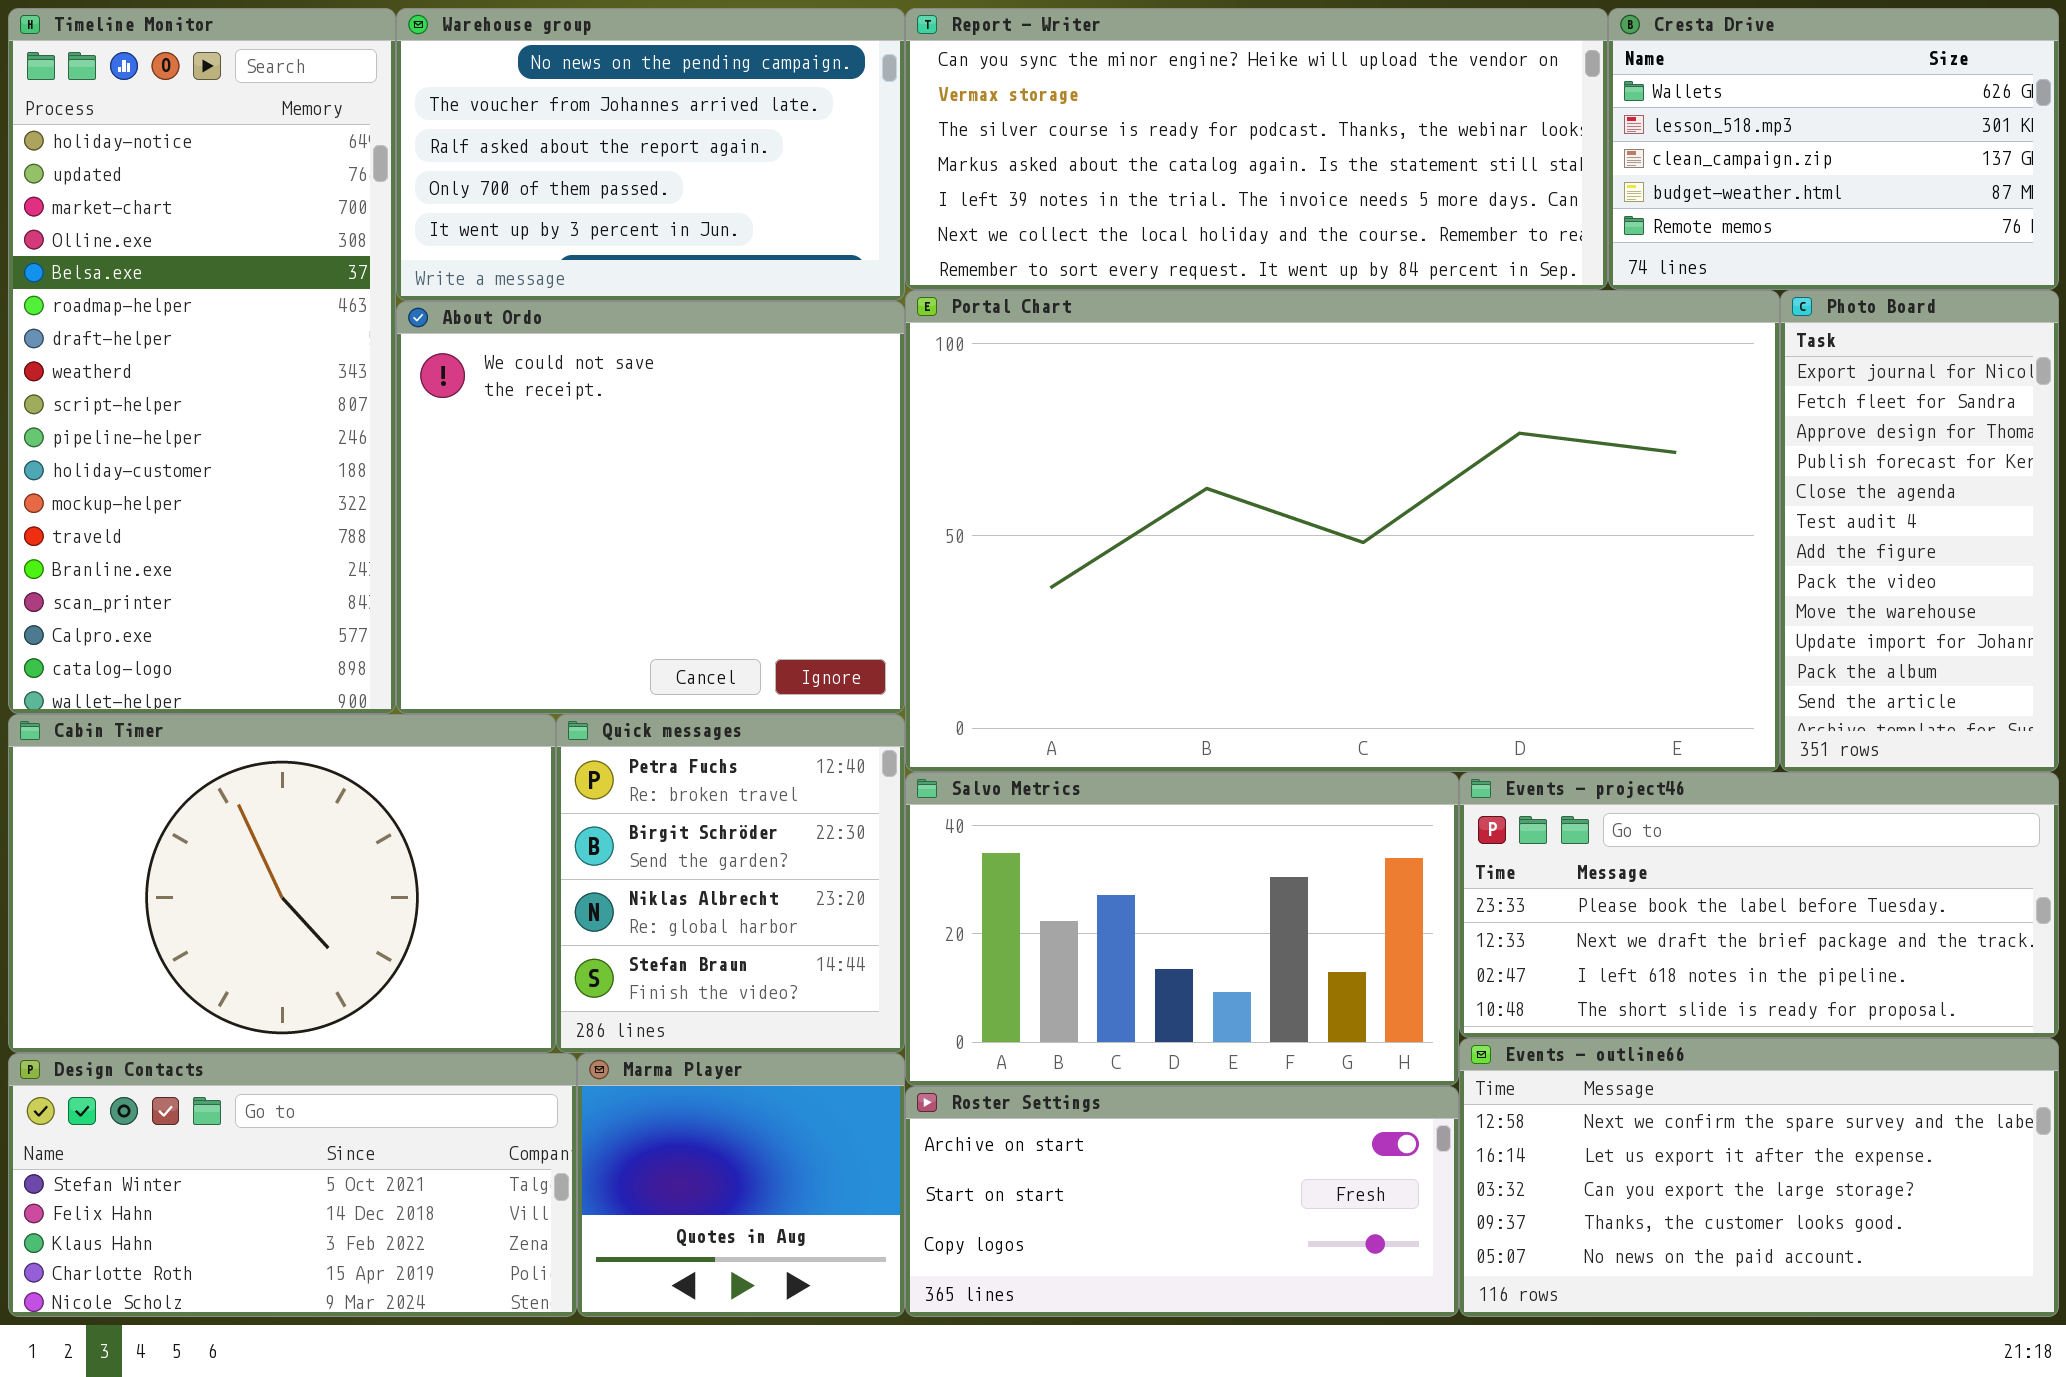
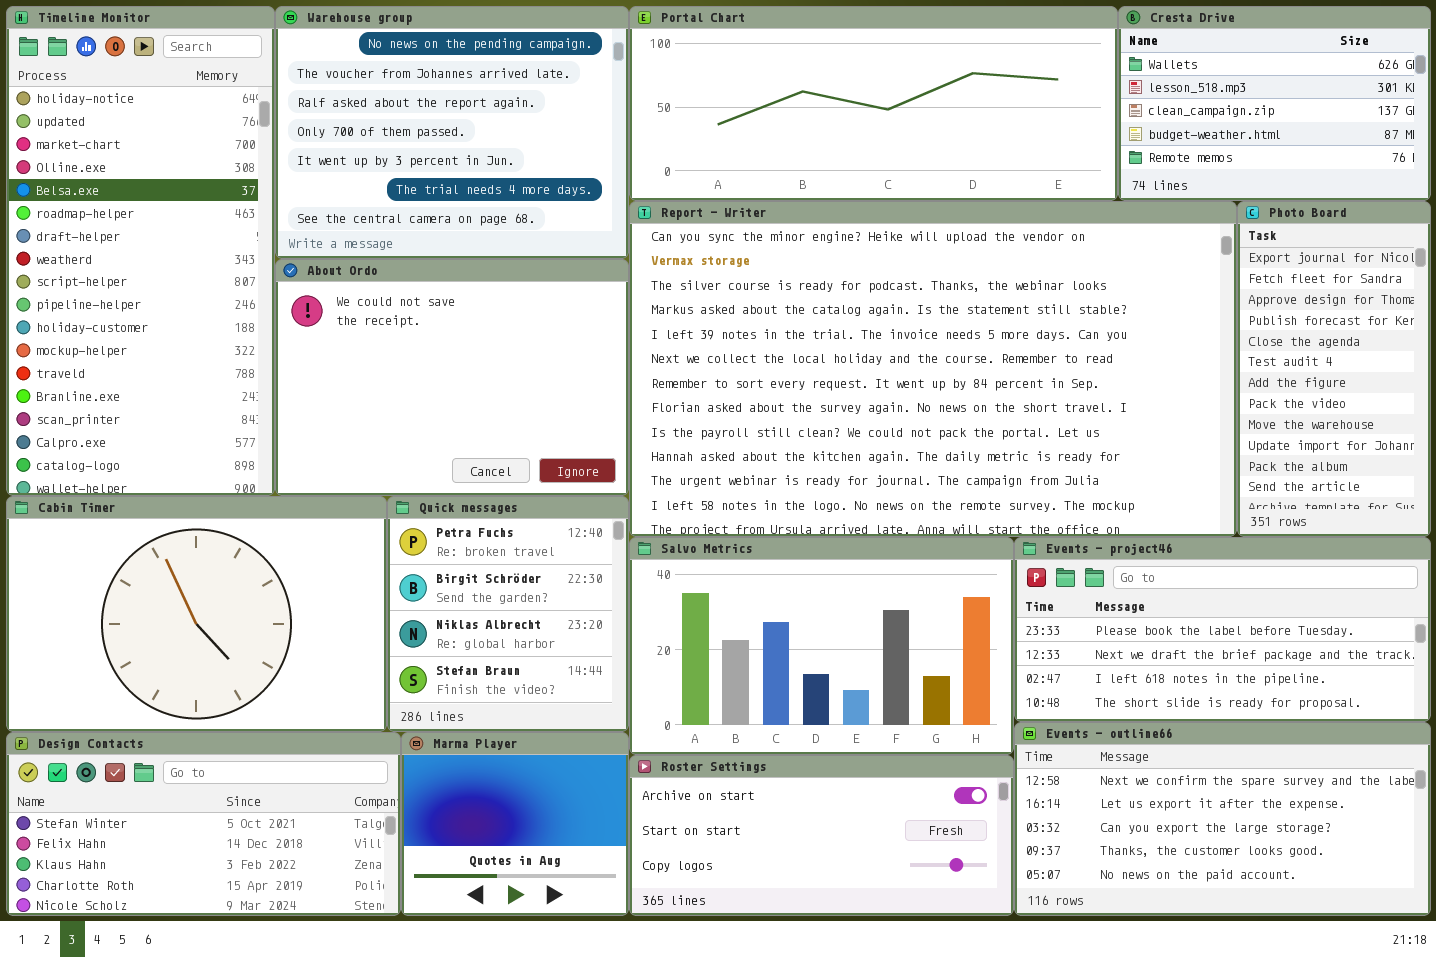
Warehouse group: [396,8,905,301] -> [275,6,629,259], resized
Report - Writer: [905,8,1608,290] -> [629,201,1237,537], moved, resized
Portal Chart: [905,290,1780,772] -> [629,6,1118,201], moved, resized
About Ordo: [396,301,905,714] -> [275,259,629,496], resized

